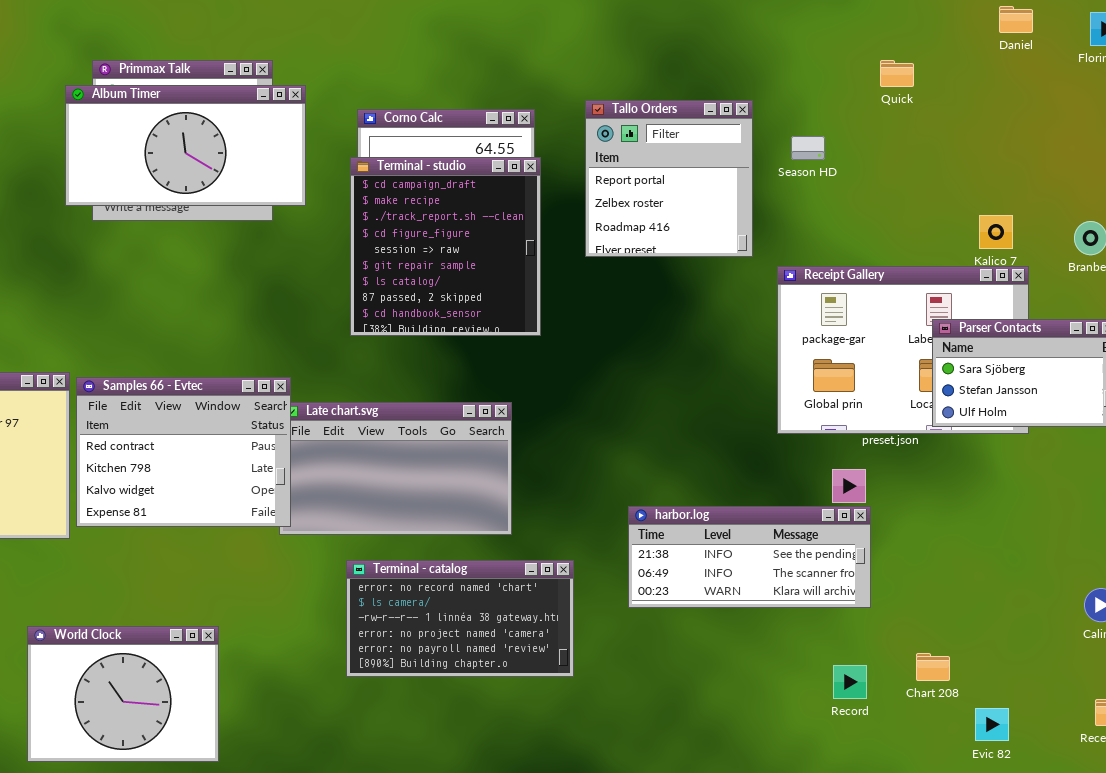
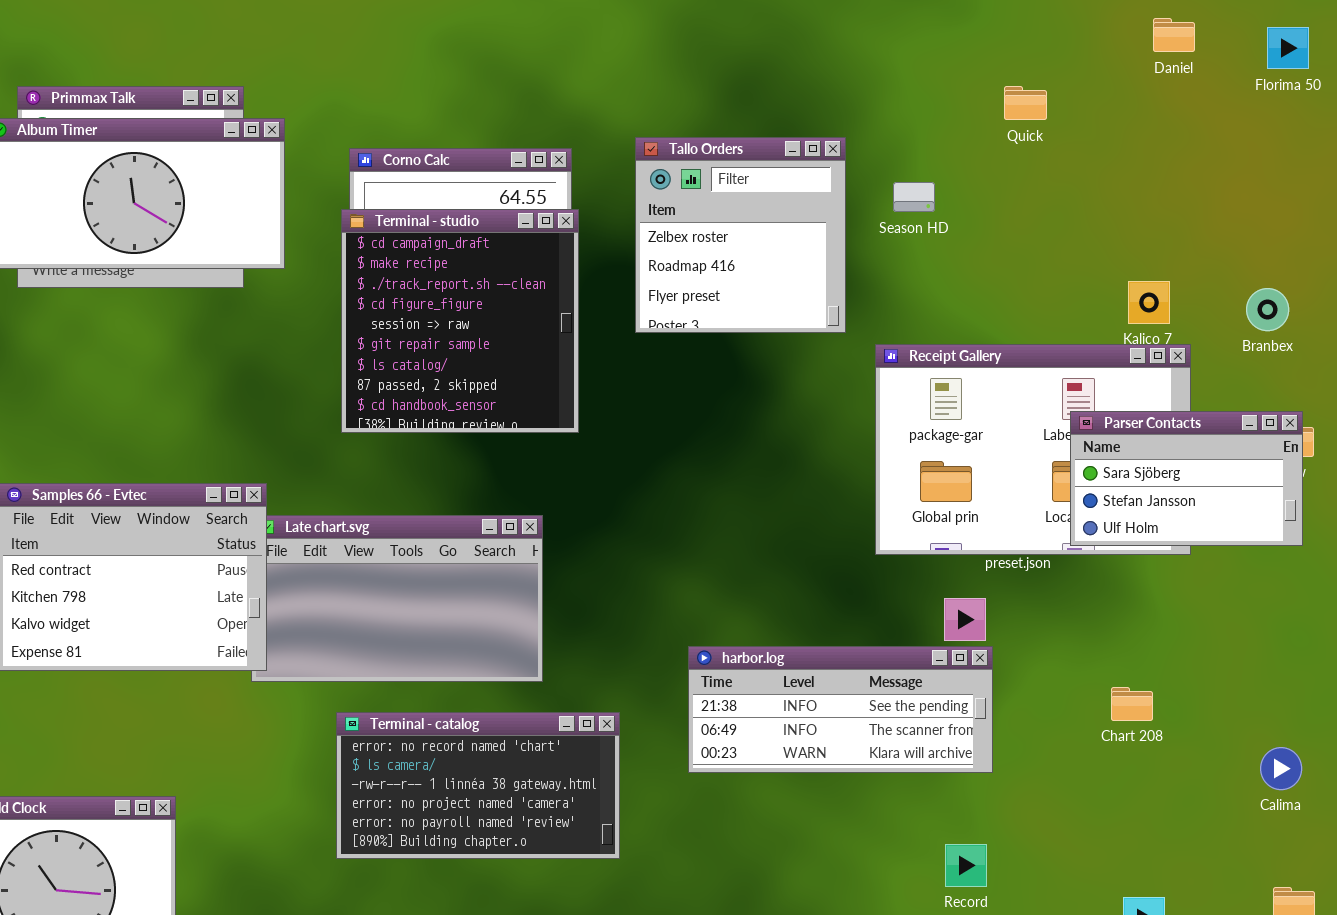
Tallo Orders: [585,100,753,257] -> [635,137,846,333], scrolled down 1 row
Chart 208: [916,653,950,681] -> [1111,687,1153,721], moved

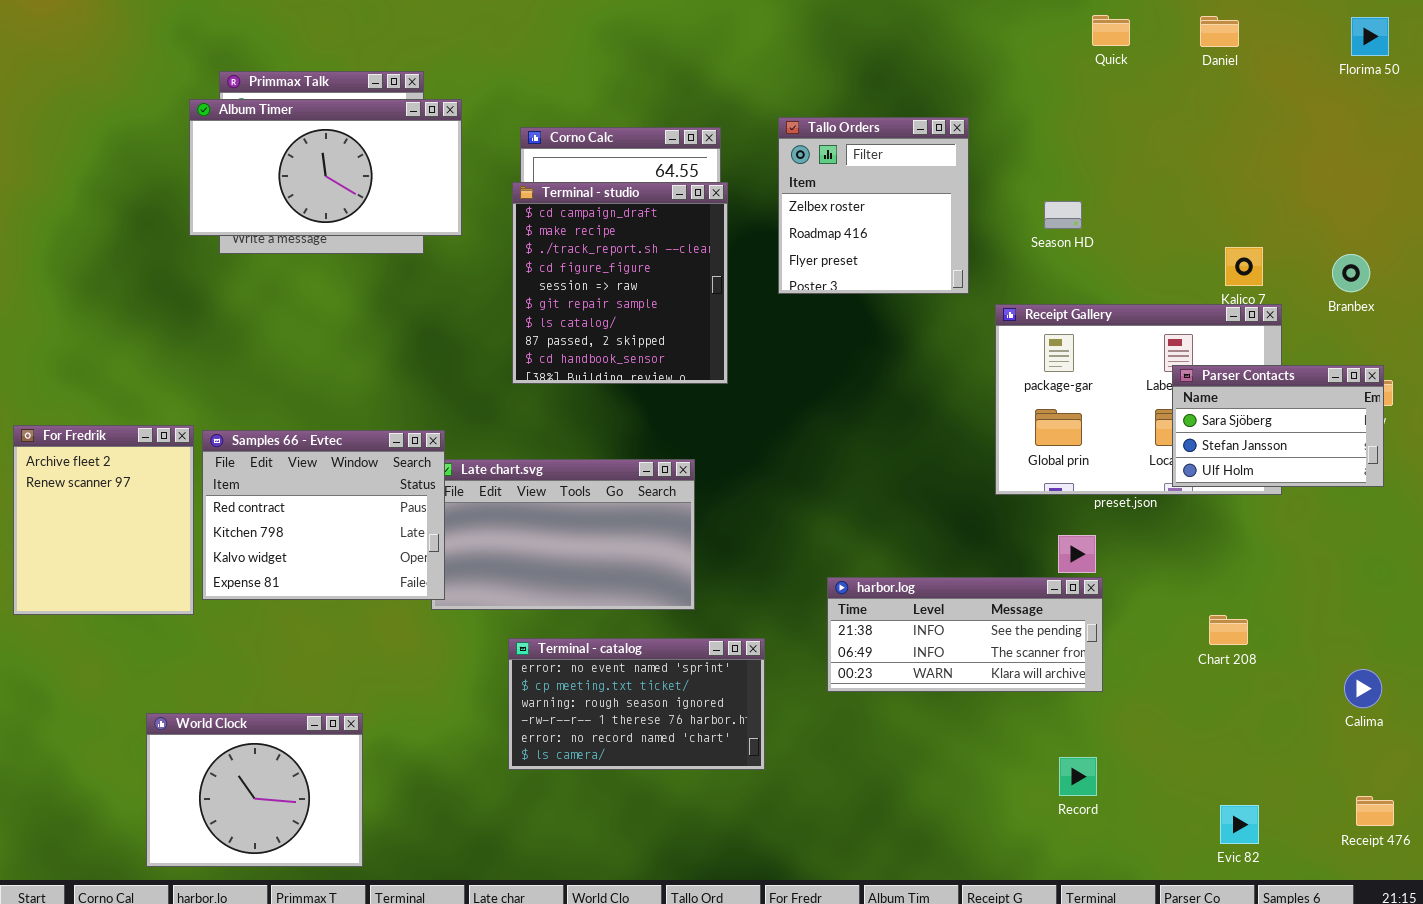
Daniel: [1153,18,1195,52] -> [1200,16,1239,47], moved
Quick: [1004,86,1047,120] -> [1092,15,1130,46], moved
Season HD: [893,182,935,212] -> [1044,201,1082,229], moved
Terminal - catalog: [336,712,620,859] -> [508,638,765,770], scrolled up 4 rows

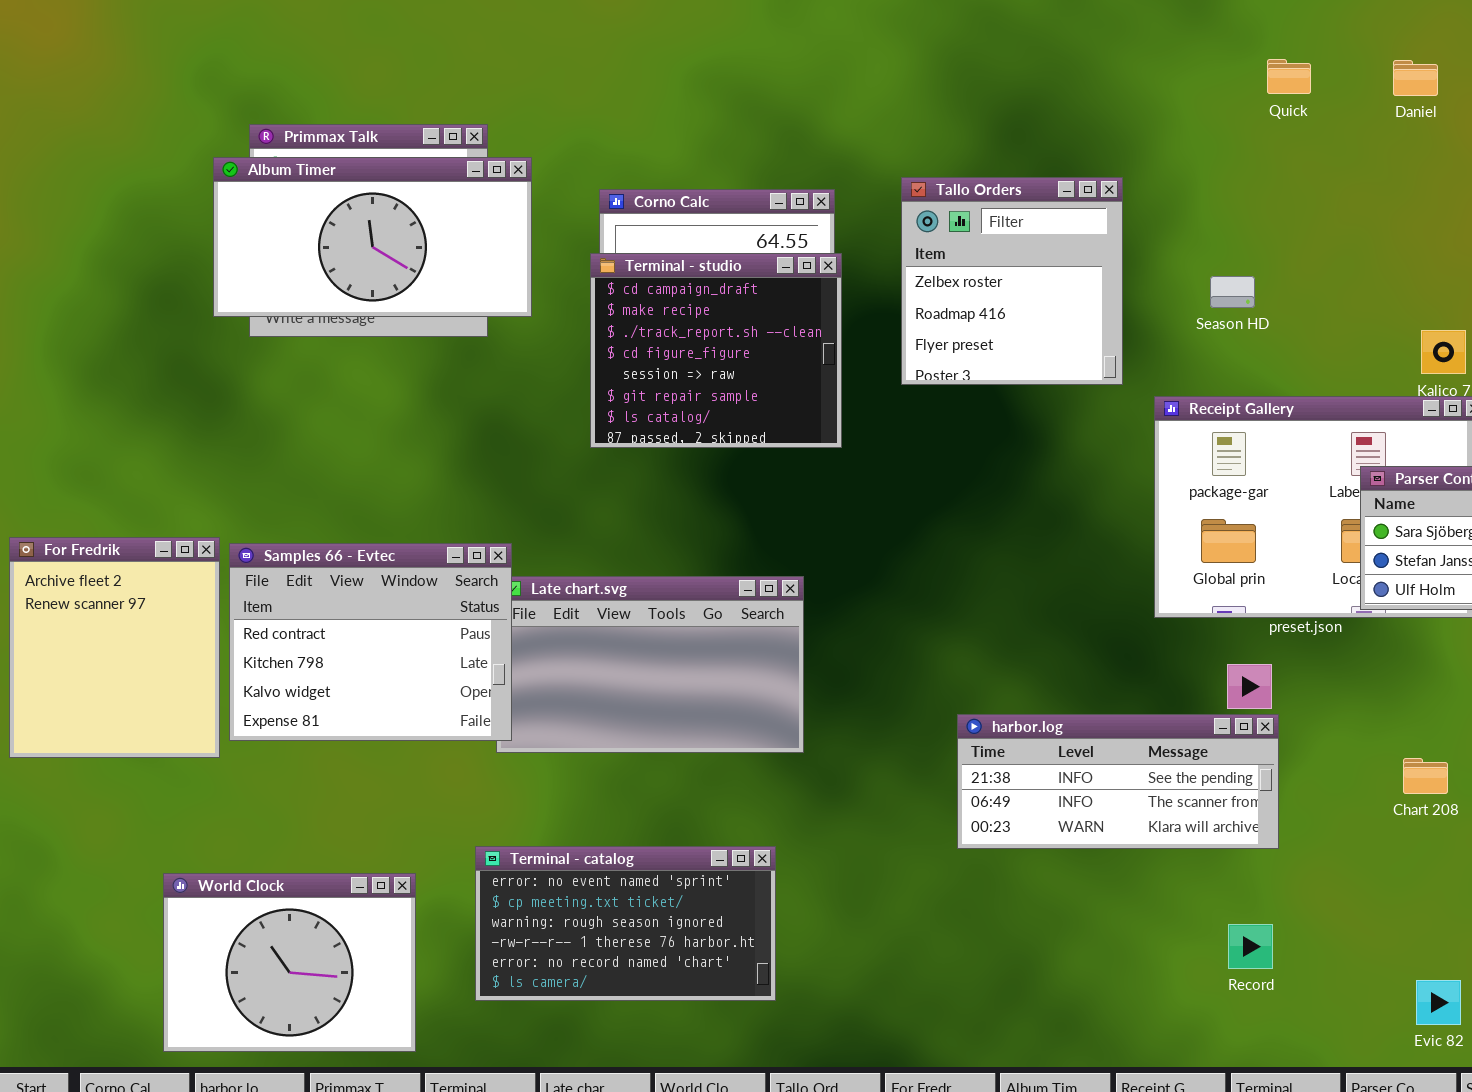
Terminal - studio: [512,182,728,384] -> [590,253,842,448], resized
Terminal - catalog: [508,638,765,770] -> [475,846,776,1001], moved

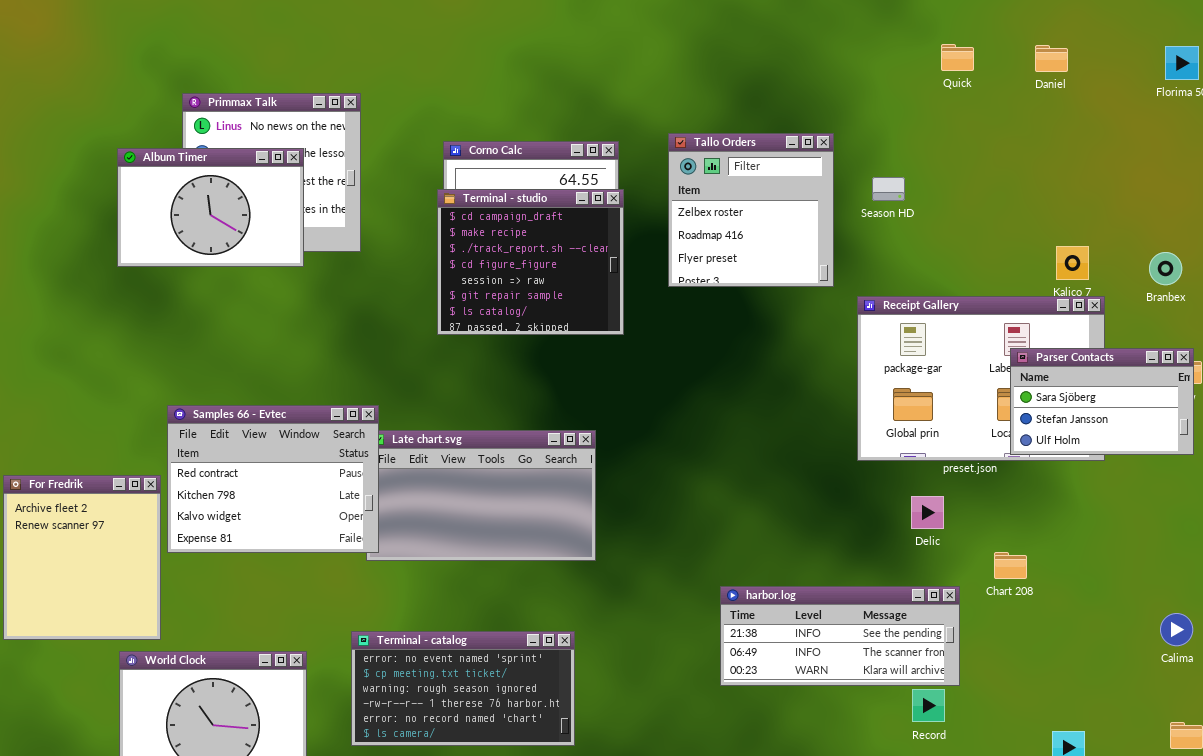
Album Timer: [213,157,532,317] -> [117,148,304,267], moved, resized
Season HD: [1210,276,1255,308] -> [872,177,905,201], moved
For Fredrik: [9,537,220,758] -> [3,475,161,640], moved
harbor.log: [957,714,1279,849] -> [720,586,960,686], moved
Chart 208: [1403,758,1448,794] -> [994,552,1027,579], moved

